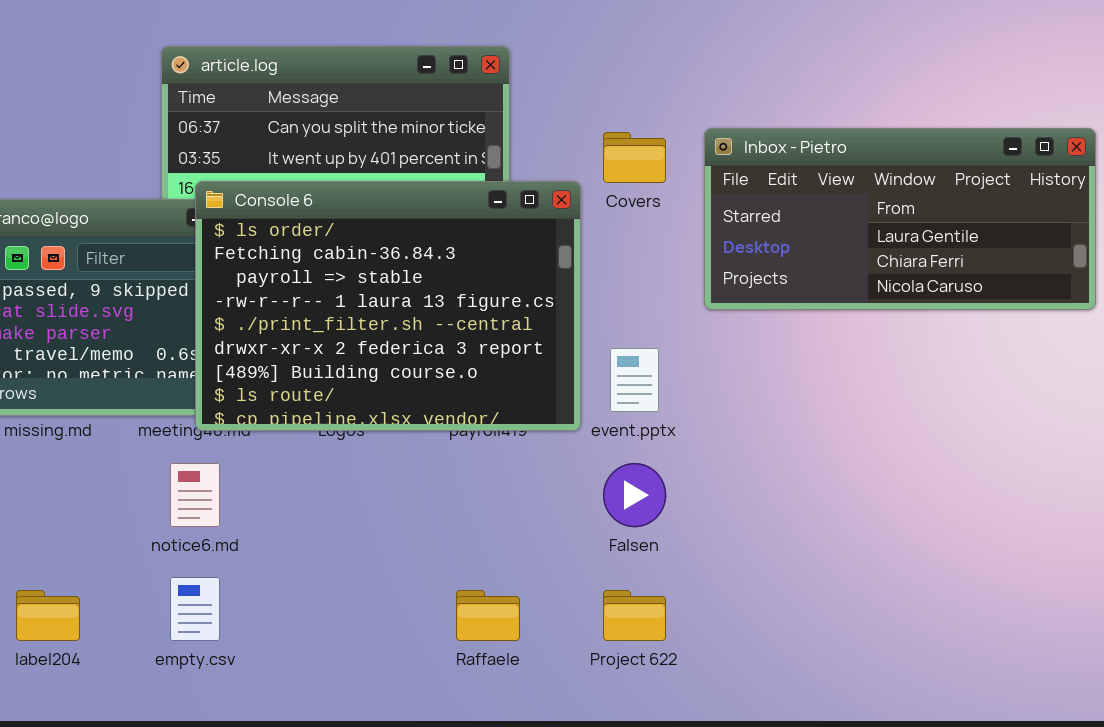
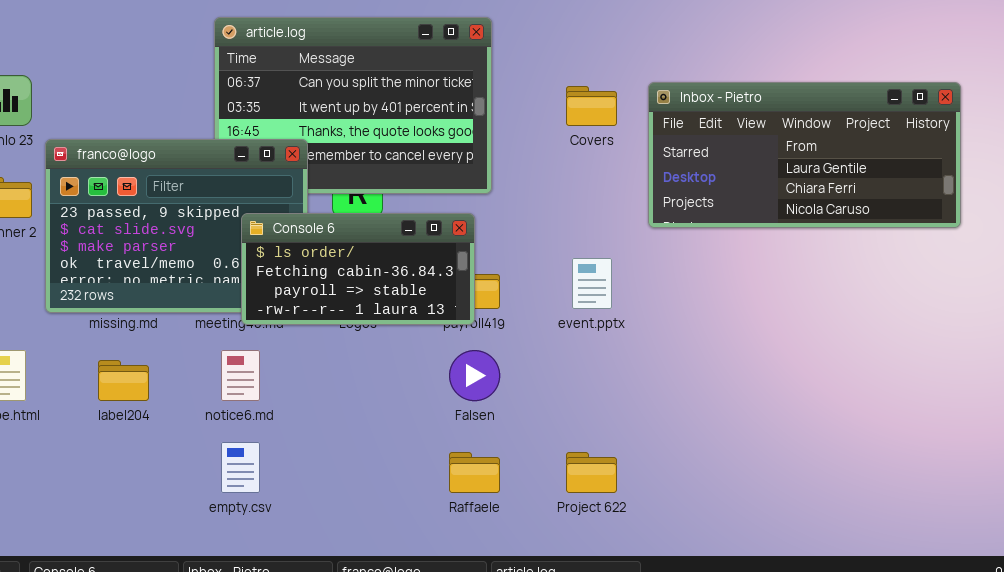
Console 6: [195,181,581,431] -> [241,213,475,325], resized
Falsen: [603,463,666,527] -> [449,350,500,401], moved
label204: [16,590,80,641] -> [98,360,149,401], moved

